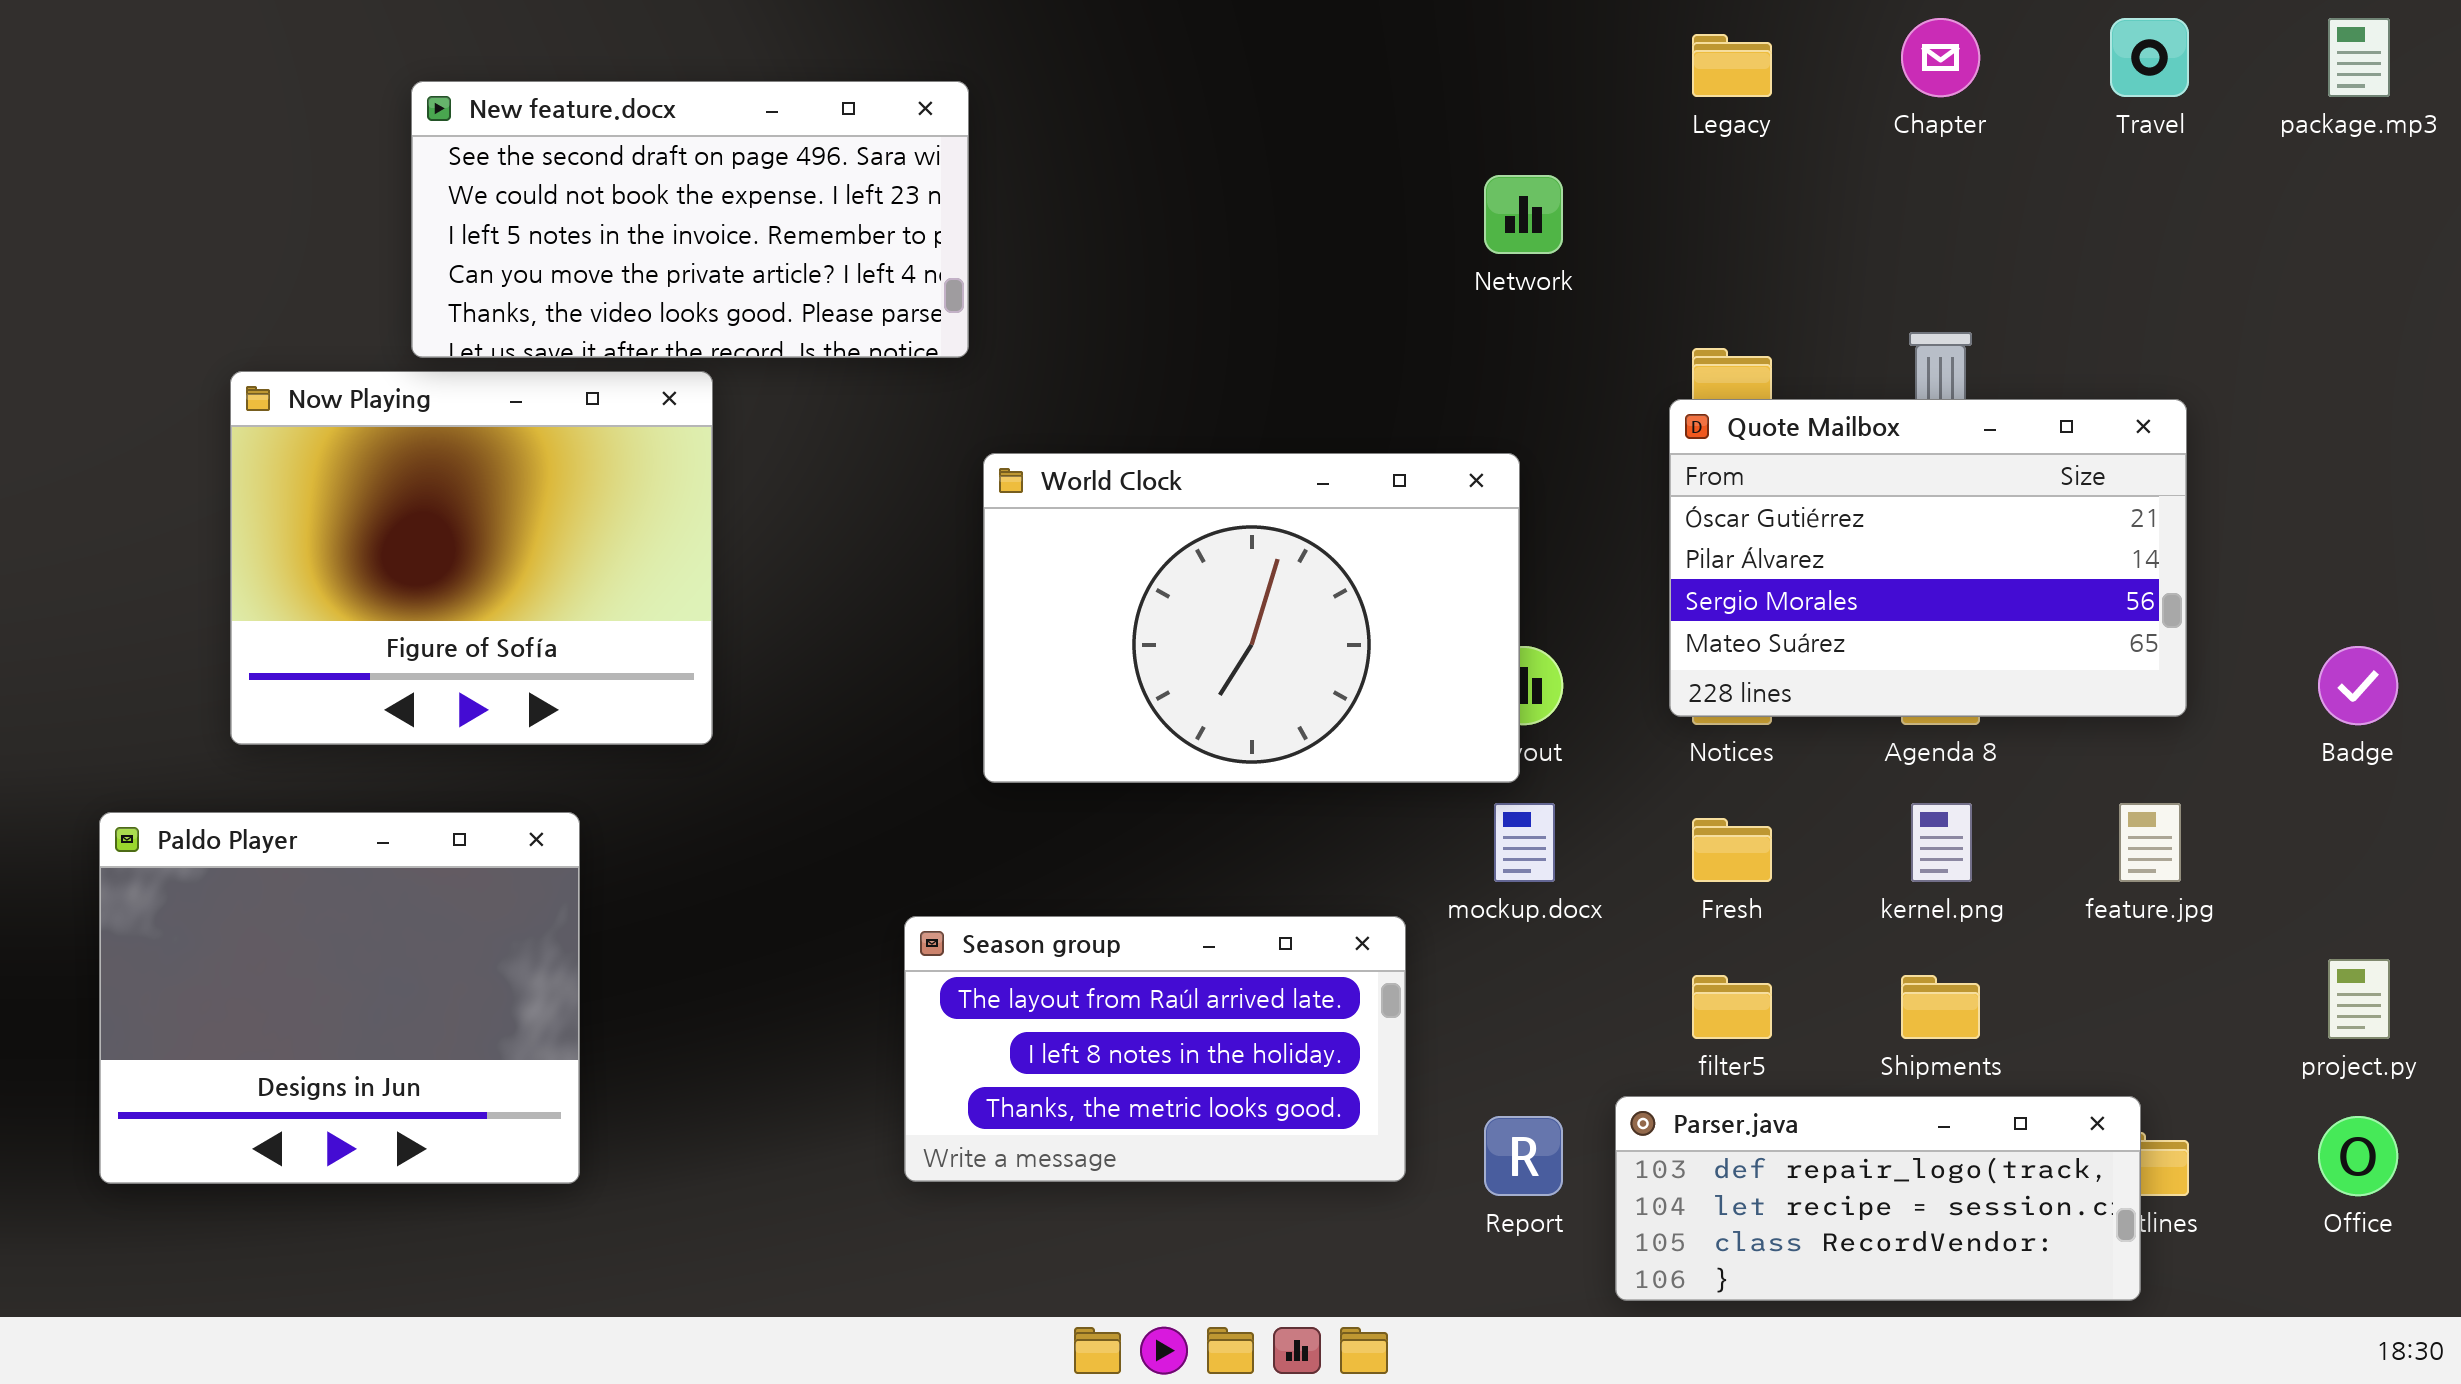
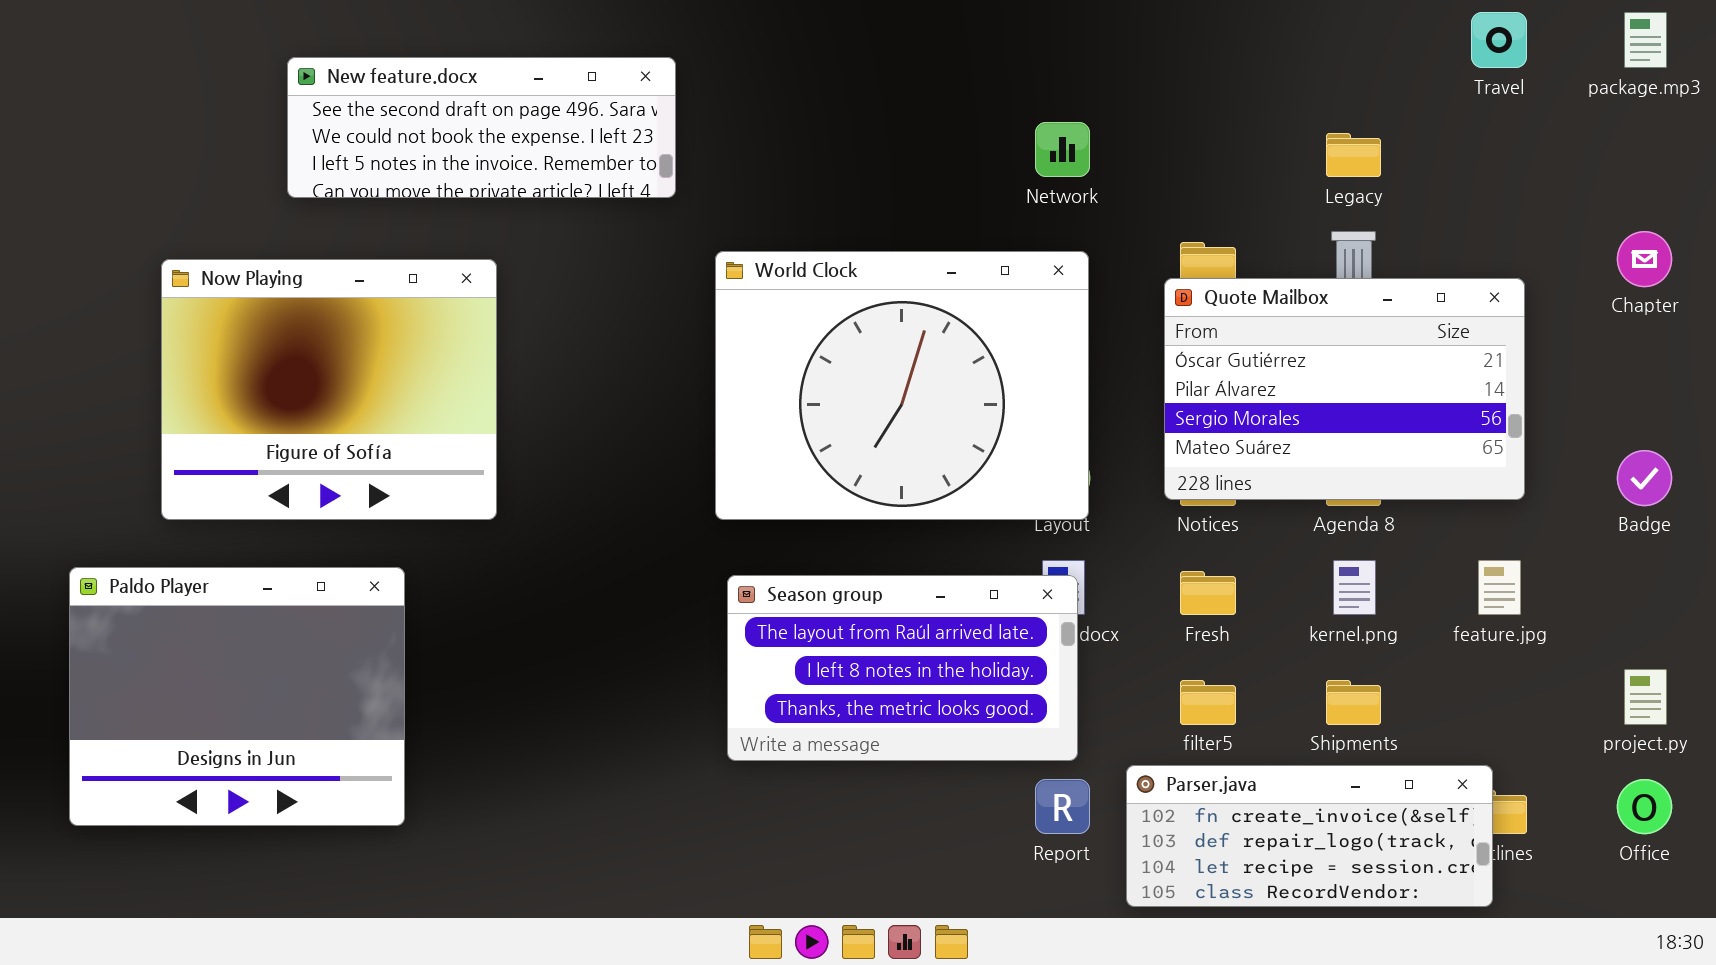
Chapter: [1901,18,1980,97] -> [1617,231,1672,287], moved
Legacy: [1692,34,1772,97] -> [1326,133,1381,177], moved
New feature.docx: [411,81,969,358] -> [287,57,676,198], resized
World Clock: [983,453,1520,783] -> [715,251,1089,520], moved, resized
Season group: [904,916,1406,1182] -> [727,575,1078,761], moved
Parser.java: [1615,1096,2141,1301] -> [1126,765,1493,907], scrolled up 1 row

